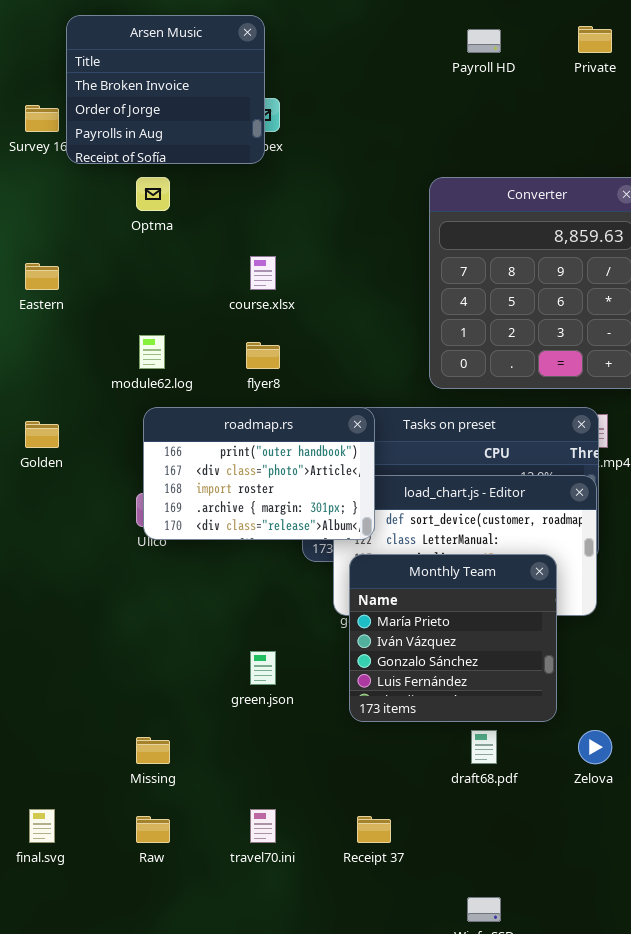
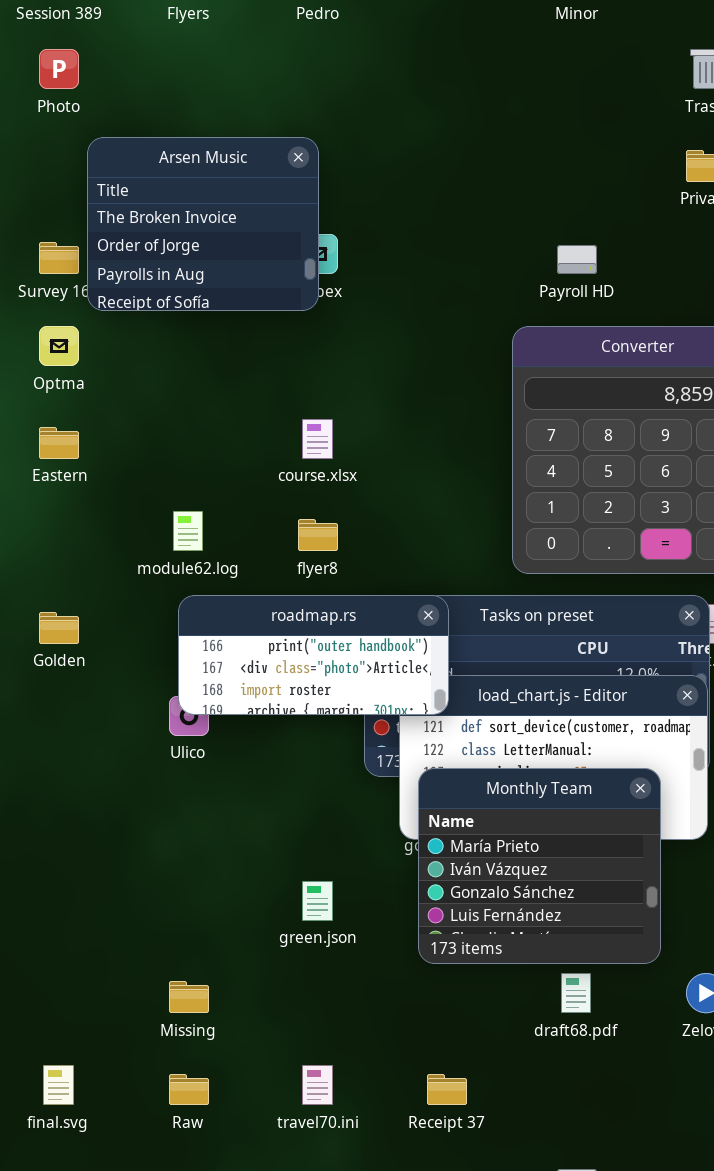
Payroll HD: [467,29,501,53] -> [557,245,597,274], moved
Optma: [136,177,170,211] -> [39,326,79,366], moved
roadmap.rs: [143,407,375,540] -> [178,595,449,715], resized

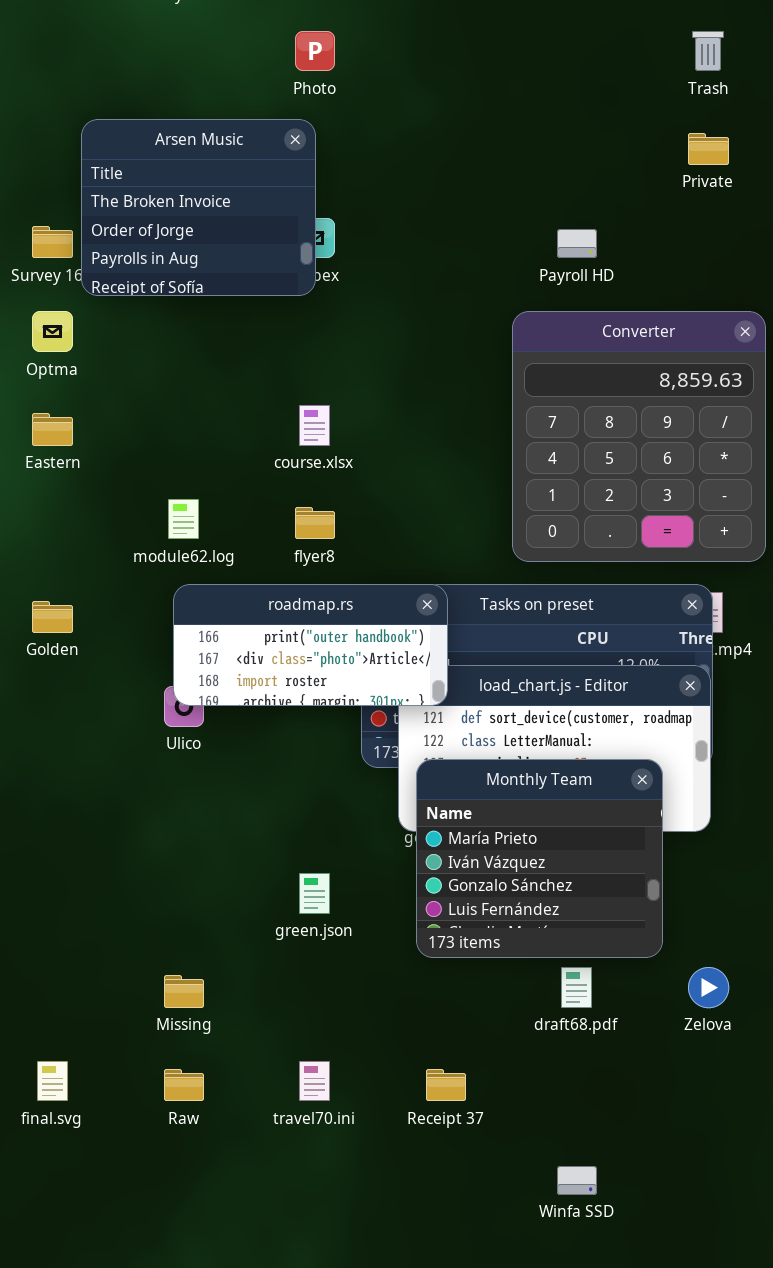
Photo: [39,49,79,89] -> [295,31,335,71], moved

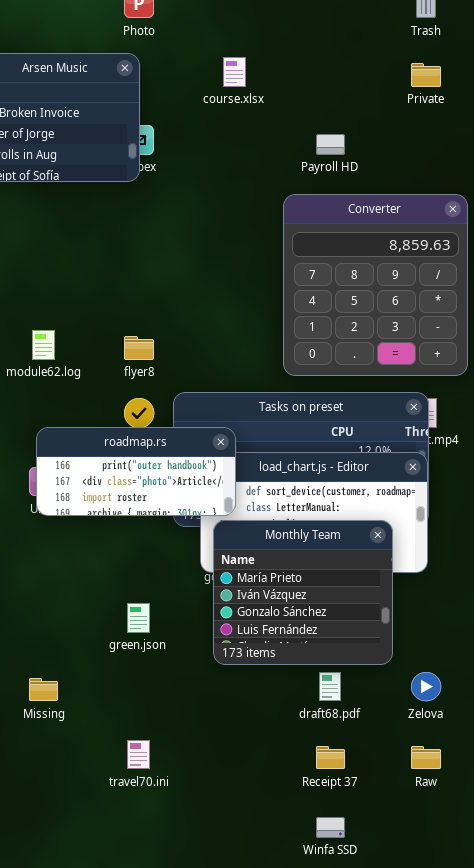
course.xlsx: [299,405,330,446] -> [223,57,246,87], moved
roadmap.rs: [173,584,448,706] -> [36,427,236,516], moved
Raw: [164,1069,204,1101] -> [411,746,441,769], moved
Receipt 37: [426,1069,466,1101] -> [316,746,345,769], moved

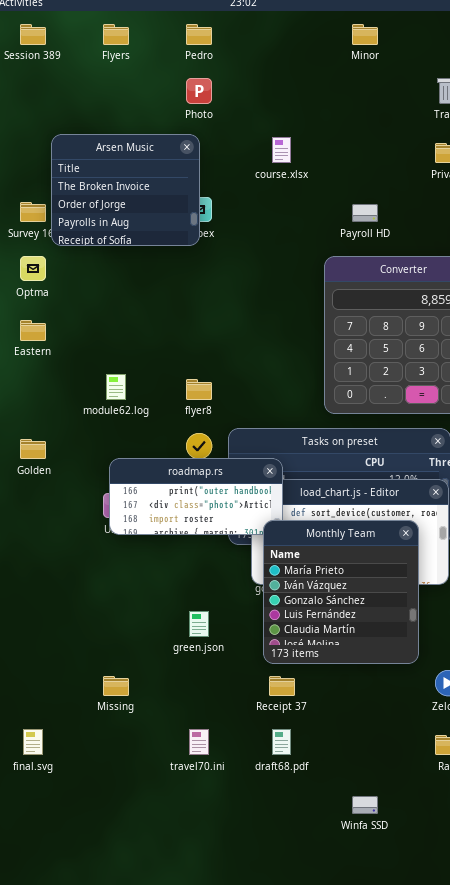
Monthly Team: [213,520,393,665] -> [263,520,419,664], resized
draft68.pdf: [319,672,341,701] -> [272,729,291,755], moved
Receipt 37: [316,746,345,769] -> [269,676,295,696], moved

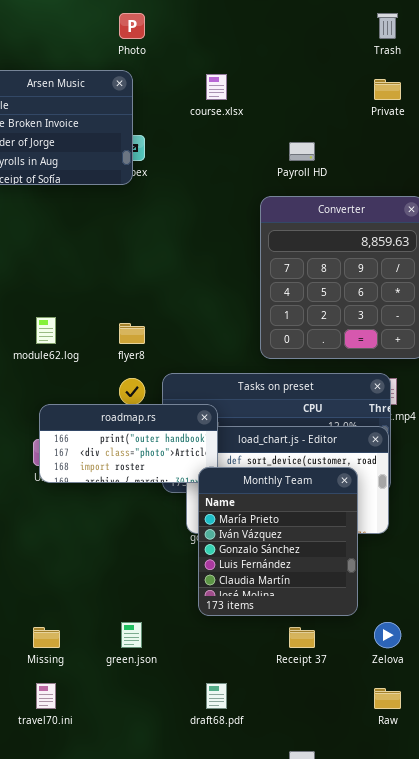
green.json: [189,611,209,637] -> [121,622,142,648], moved
Receipt 37: [269,676,295,696] -> [289,627,315,648], moved
travel70.ini: [189,729,209,755] -> [36,683,56,709], moved

